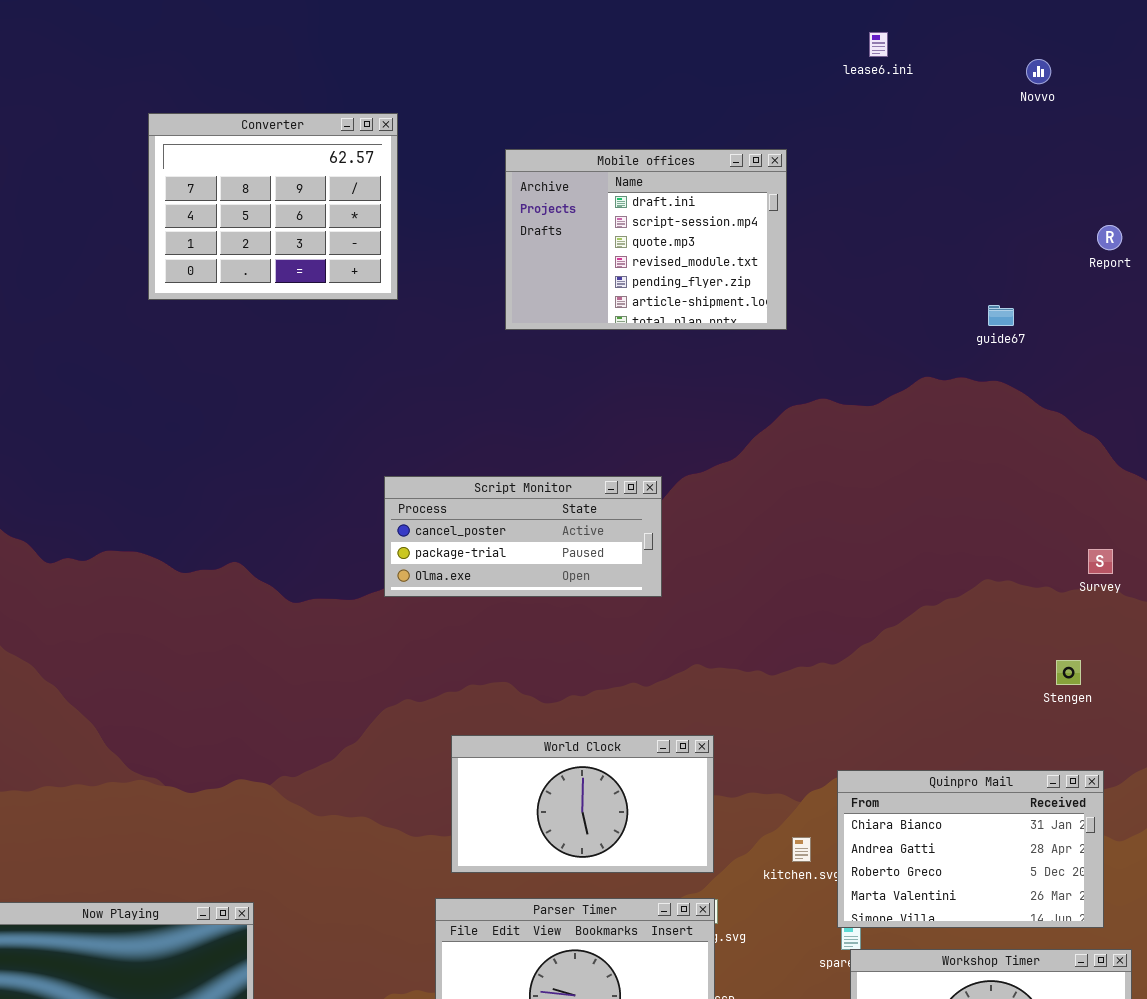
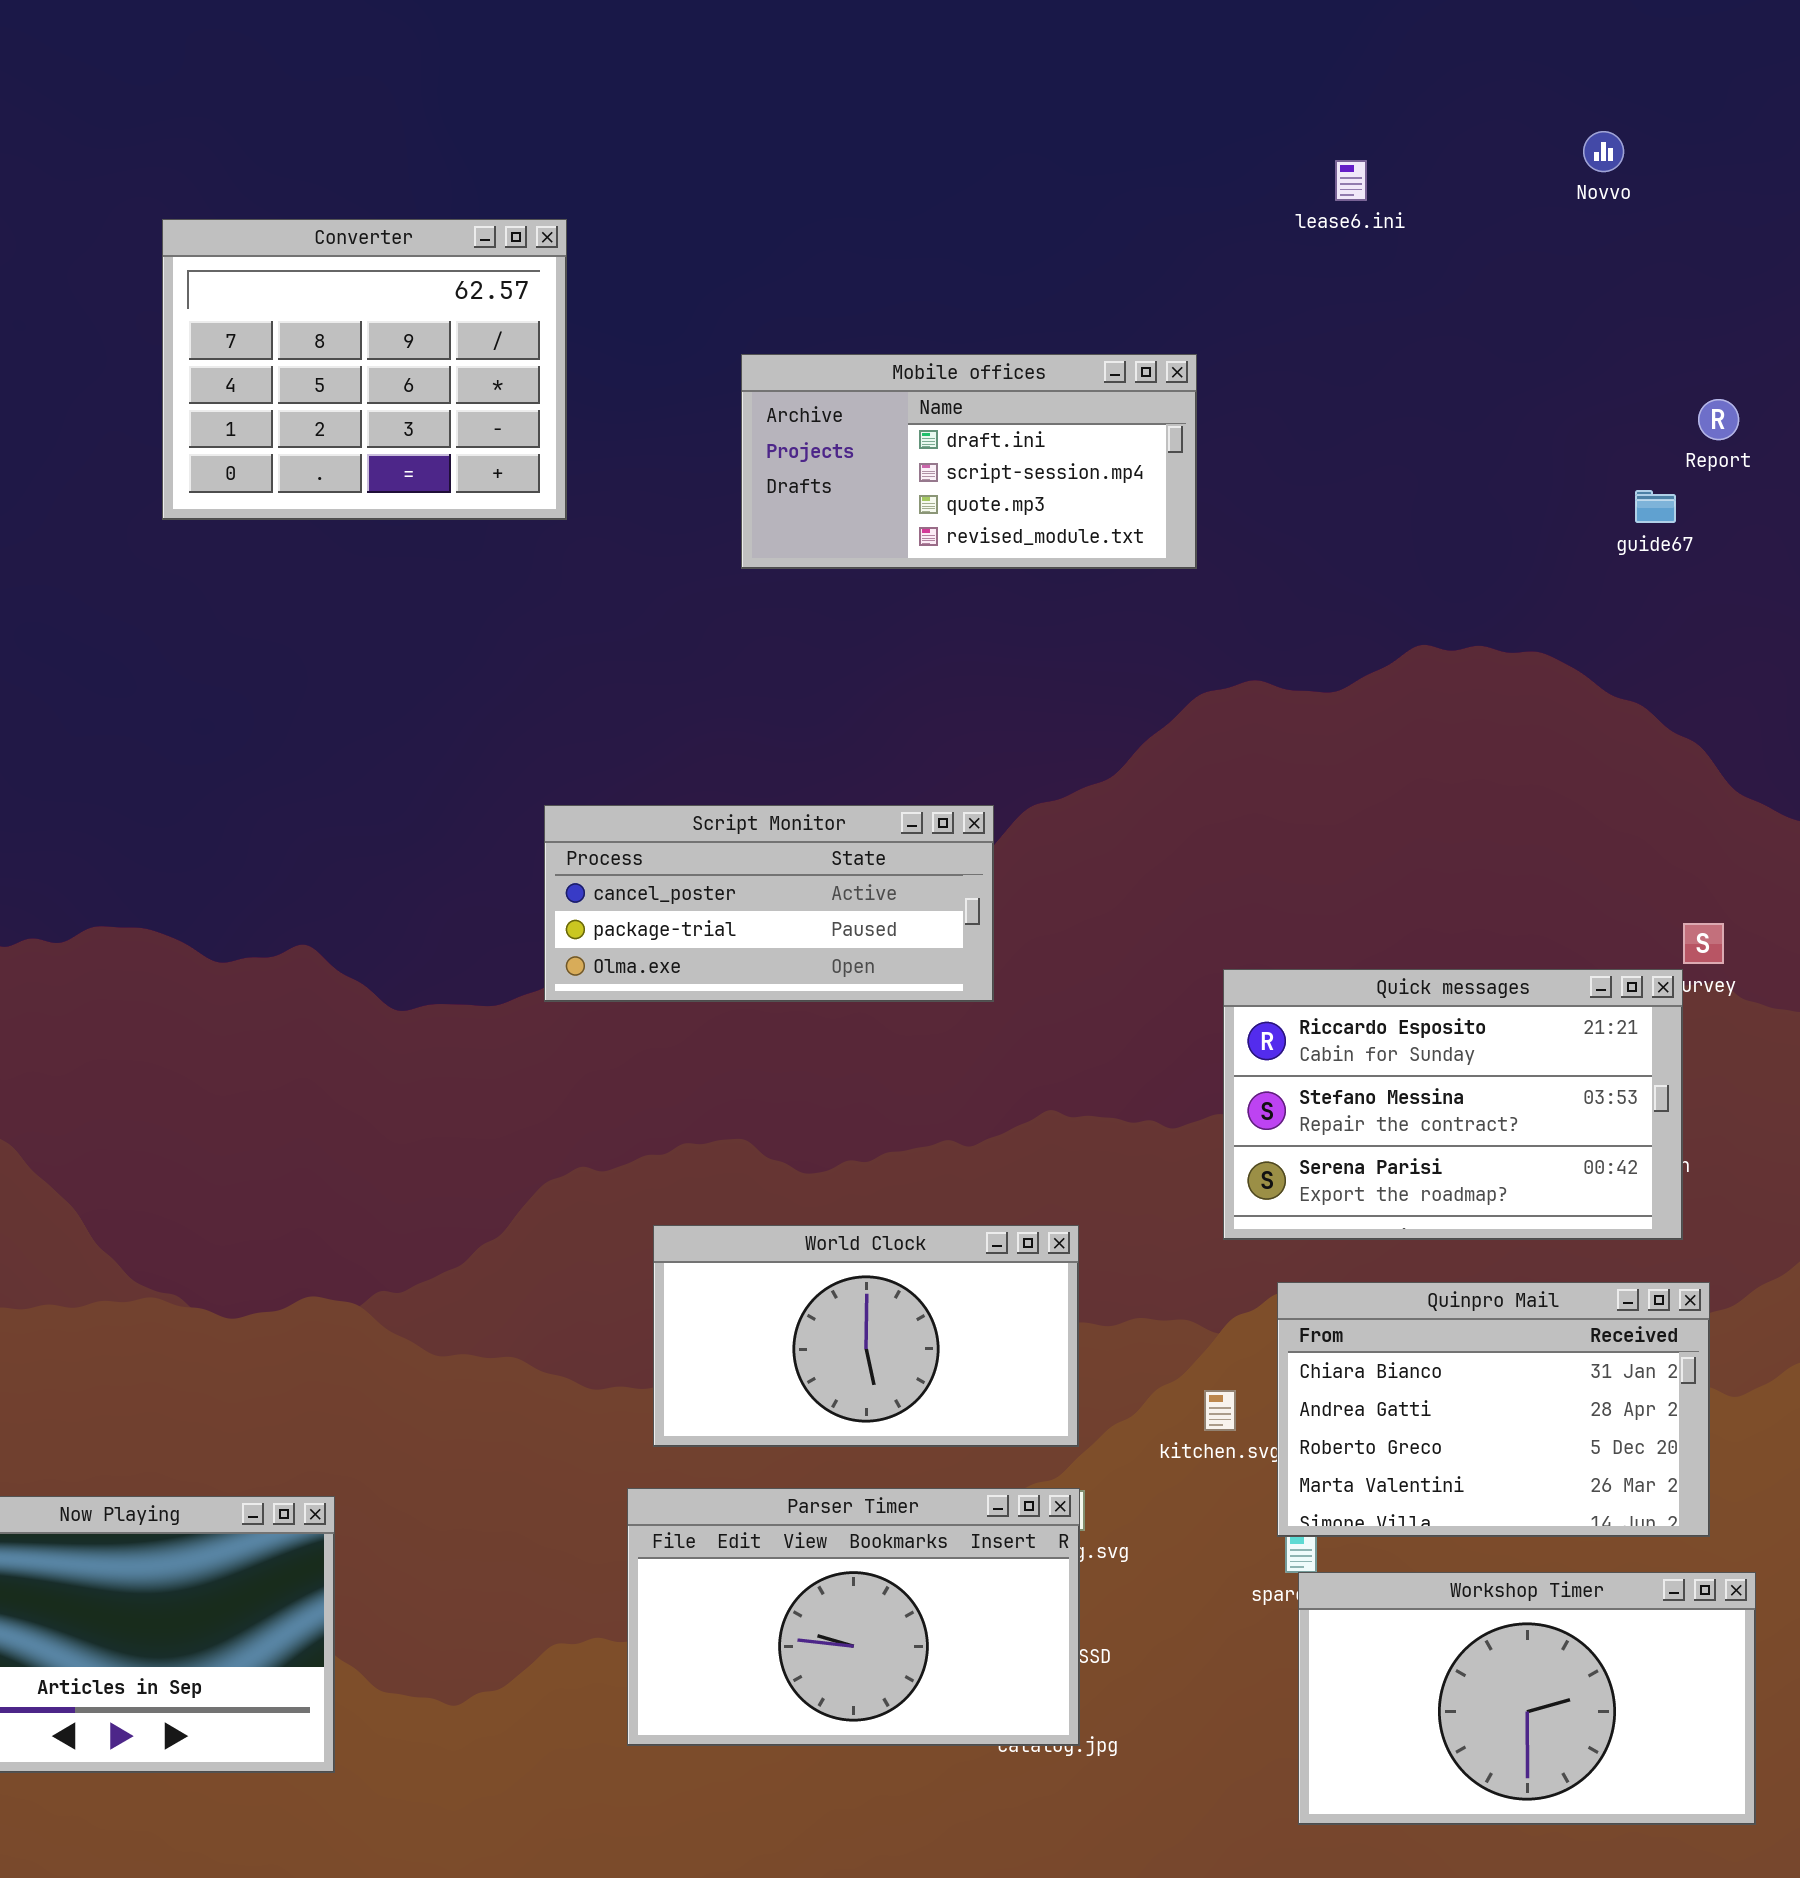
lease6.ini: [869,32,888,57] -> [1335,160,1367,201], moved
Mobile offices: [505,149,787,330] -> [741,354,1197,569], resized
guide67: [988,305,1014,326] -> [1635,490,1676,523], moved
Quick messages: none -> [1223,969,1683,1240], opened

